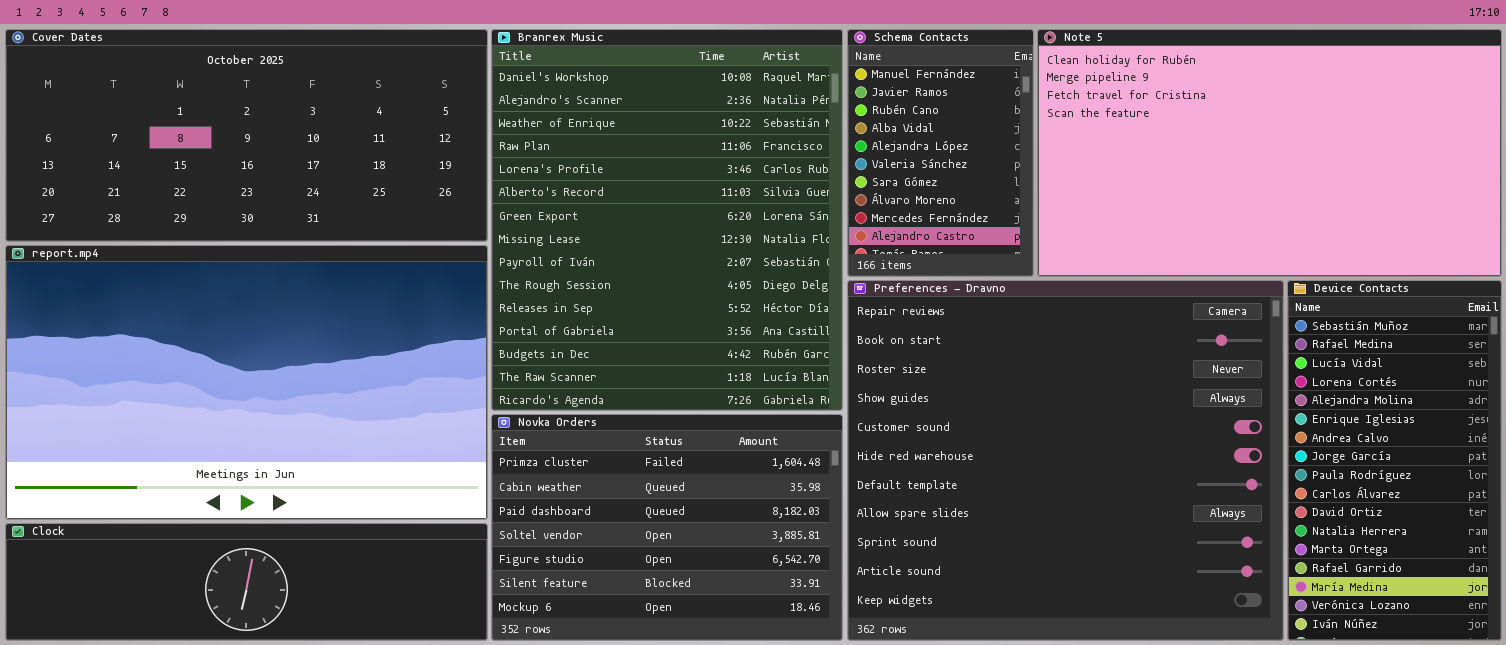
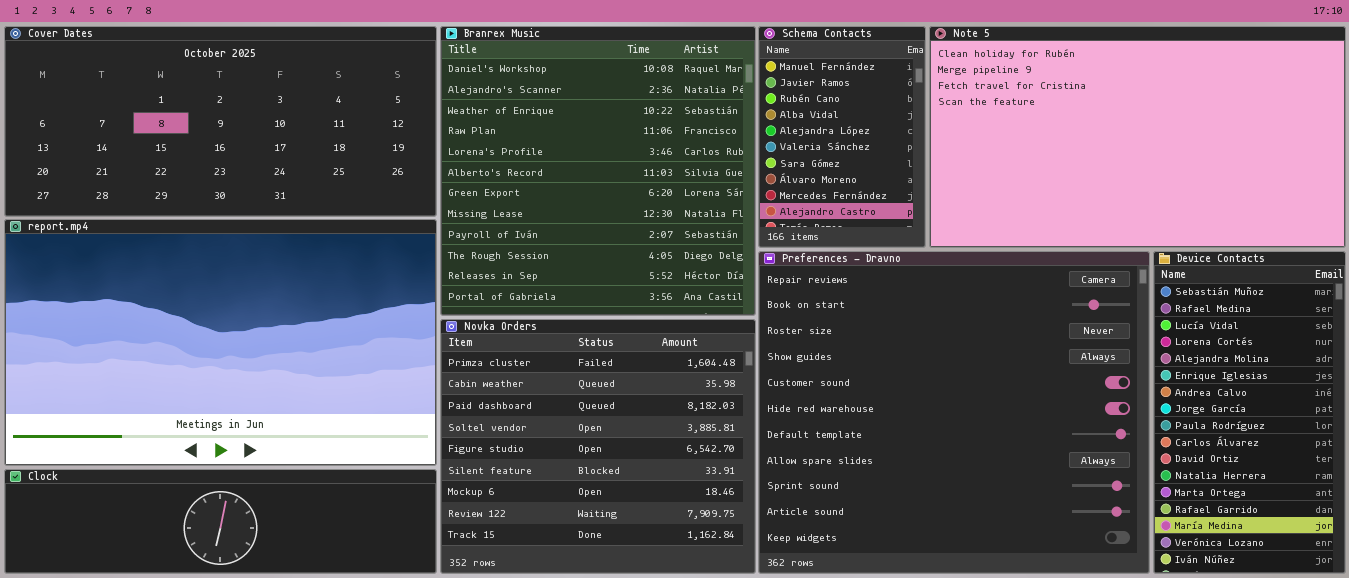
Branrex Music: [491,29,843,411] -> [440,26,756,316], resized
Novka Orders: [491,414,843,641] -> [440,319,756,574], resized

